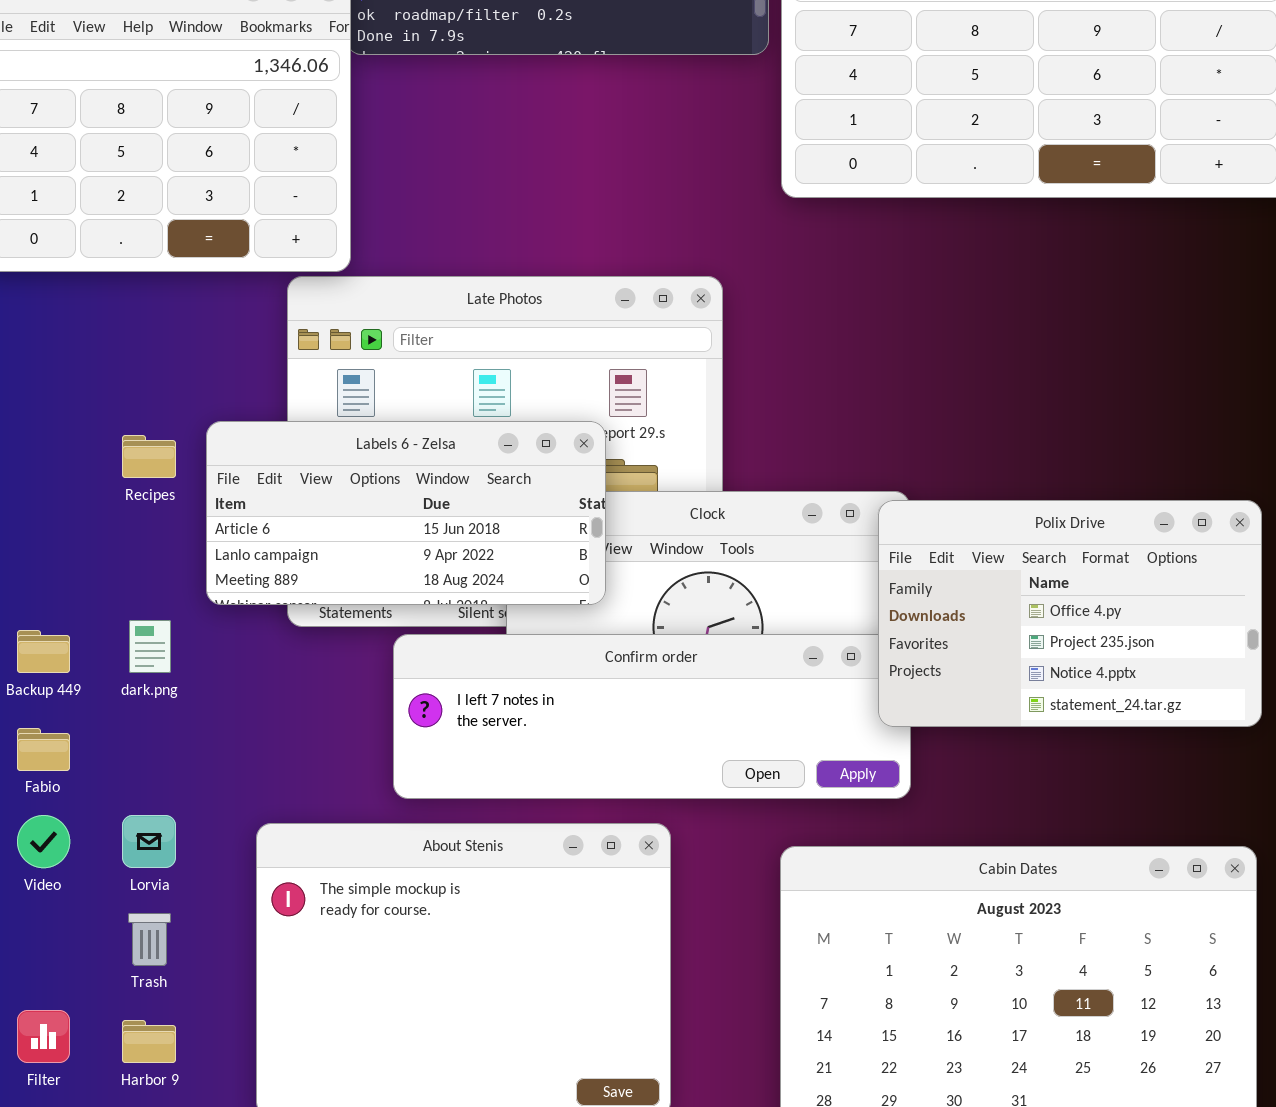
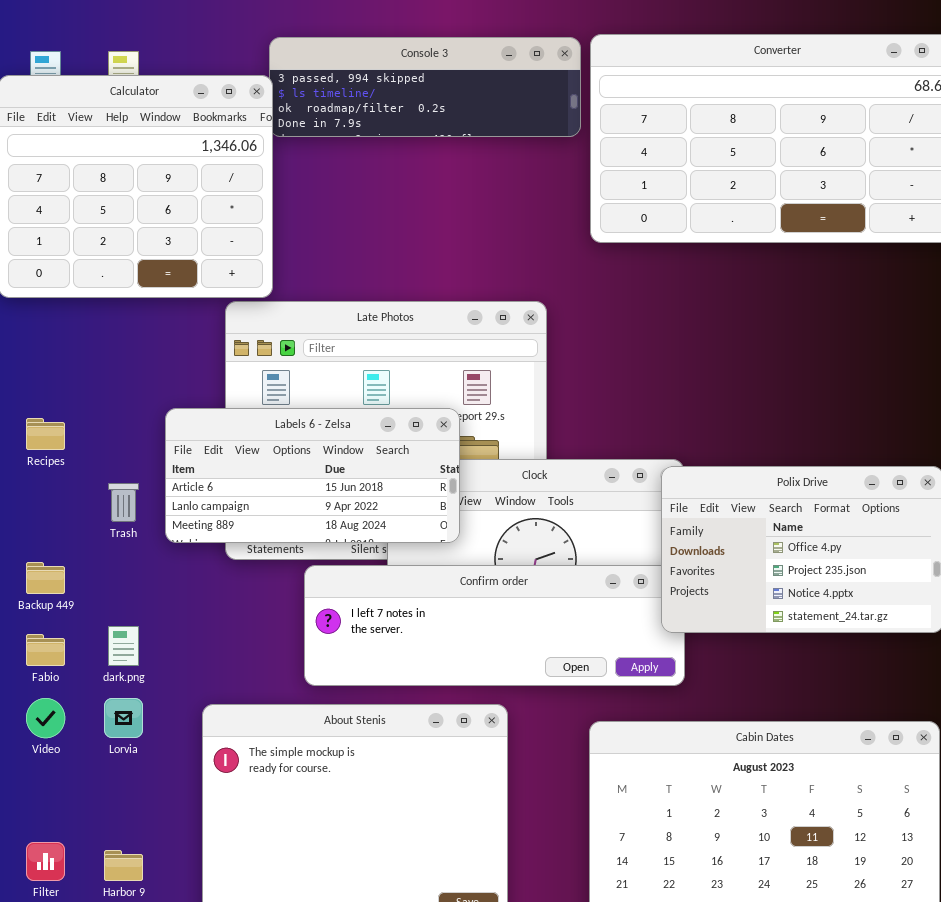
Recipes: [122,435,176,478] -> [26,418,65,450], moved
dark.png: [129,620,171,673] -> [108,626,139,666], moved
Trash: [128,913,171,966] -> [108,483,139,522], moved

